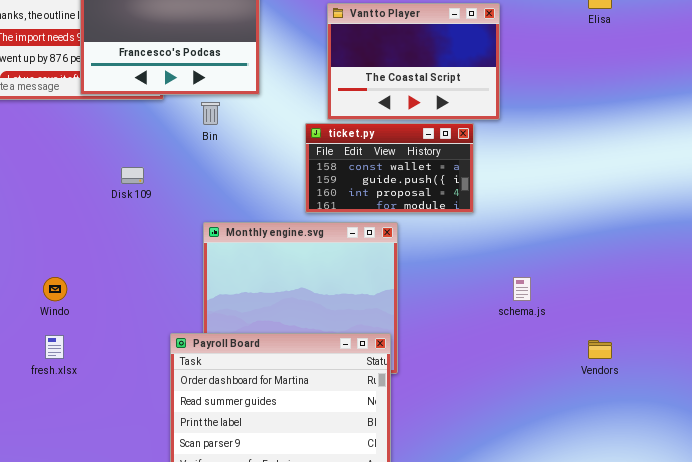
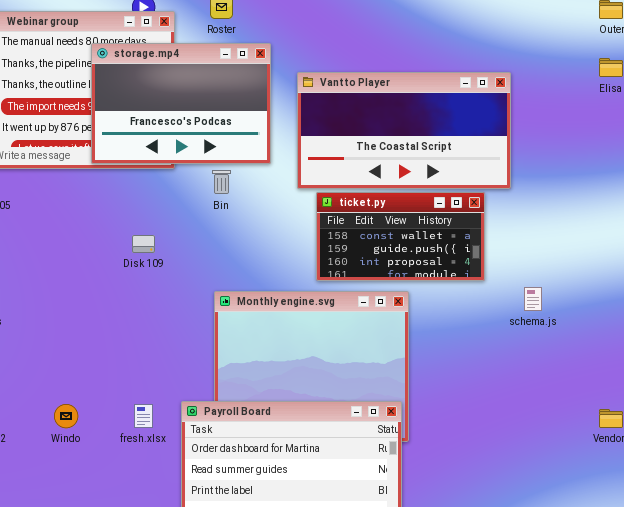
Vantto Player: [327,3,500,120] -> [297,72,511,189], resized
Windo: [43,277,67,301] -> [54,404,78,428], moved
schema.js: [513,277,531,301] -> [524,287,542,311], moved
fresh.xlsx: [45,335,64,359] -> [134,404,153,428], moved

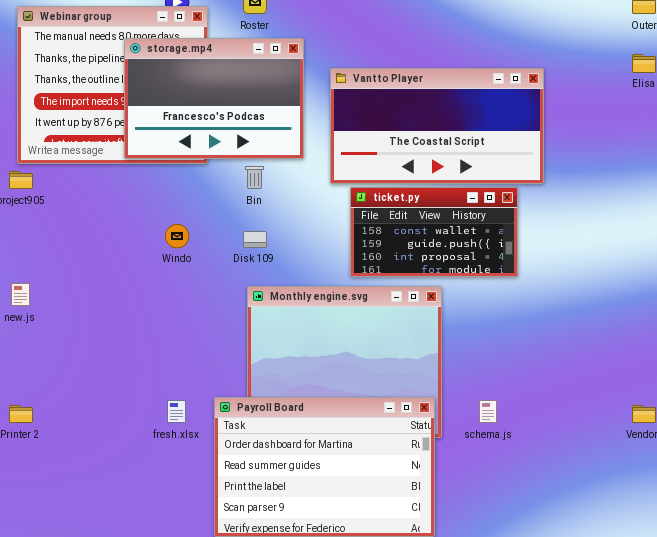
Disk 109: [132,235,155,253] -> [243,231,267,248], moved
schema.js: [524,287,542,311] -> [479,400,497,423], moved
Windo: [54,404,78,428] -> [165,224,189,248], moved

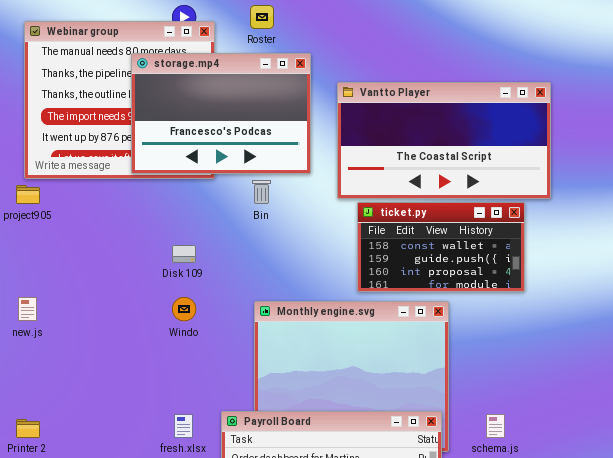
Windo: [165,224,189,248] -> [172,297,196,321], moved
Disk 109: [243,231,267,248] -> [172,245,196,263], moved

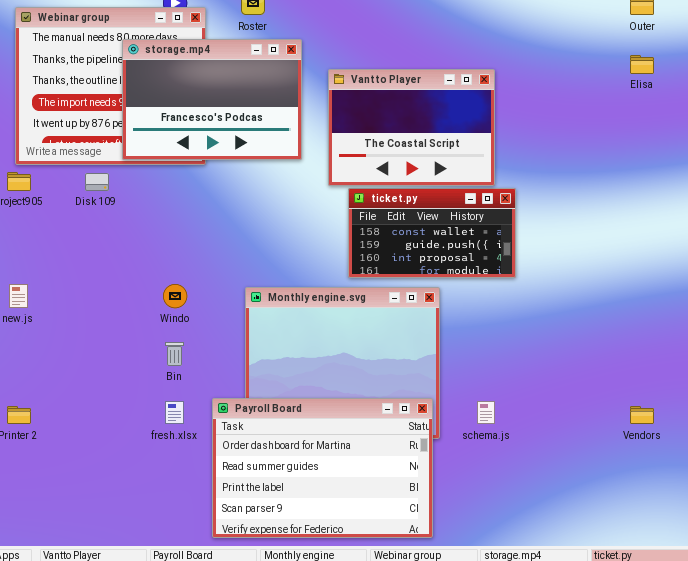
Vantto Player: [337,82,551,199] -> [328,69,495,186], resized
Bin: [252,180,271,204] -> [165,342,184,366], moved
Disk 109: [172,245,196,263] -> [85,173,109,191], moved

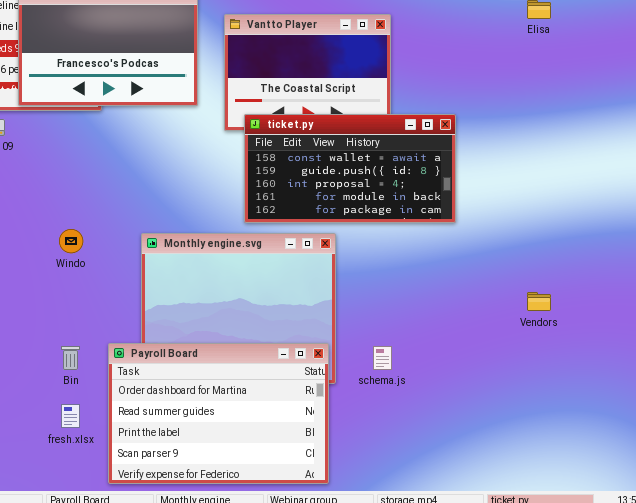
ticket.py: [348,188,516,278] -> [244,114,456,223], resized
Bin: [165,342,184,366] -> [61,346,80,370], moved
fresh.xlsx: [165,401,184,424] -> [61,404,80,428], moved
Vendors: [630,406,654,424] -> [527,292,551,311], moved

